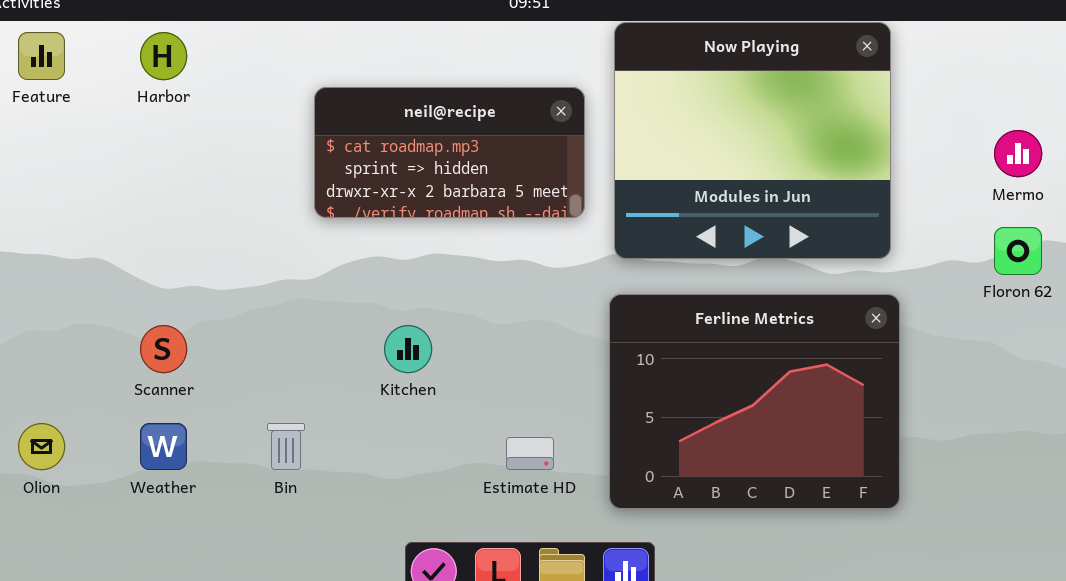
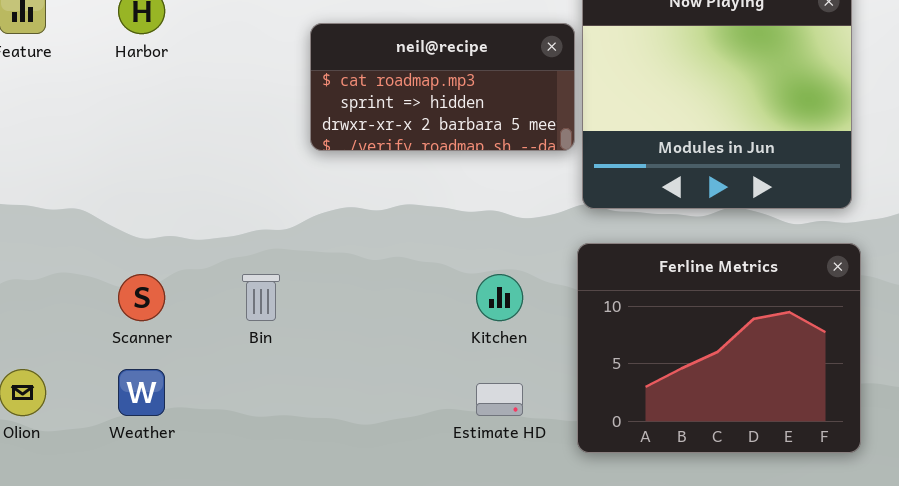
neil@recipe: [314,87,585,218] -> [310,23,575,151], moved
Kitchen: [384,325,432,373] -> [476,274,523,321], moved
Bin: [267,423,305,470] -> [242,274,280,321], moved

